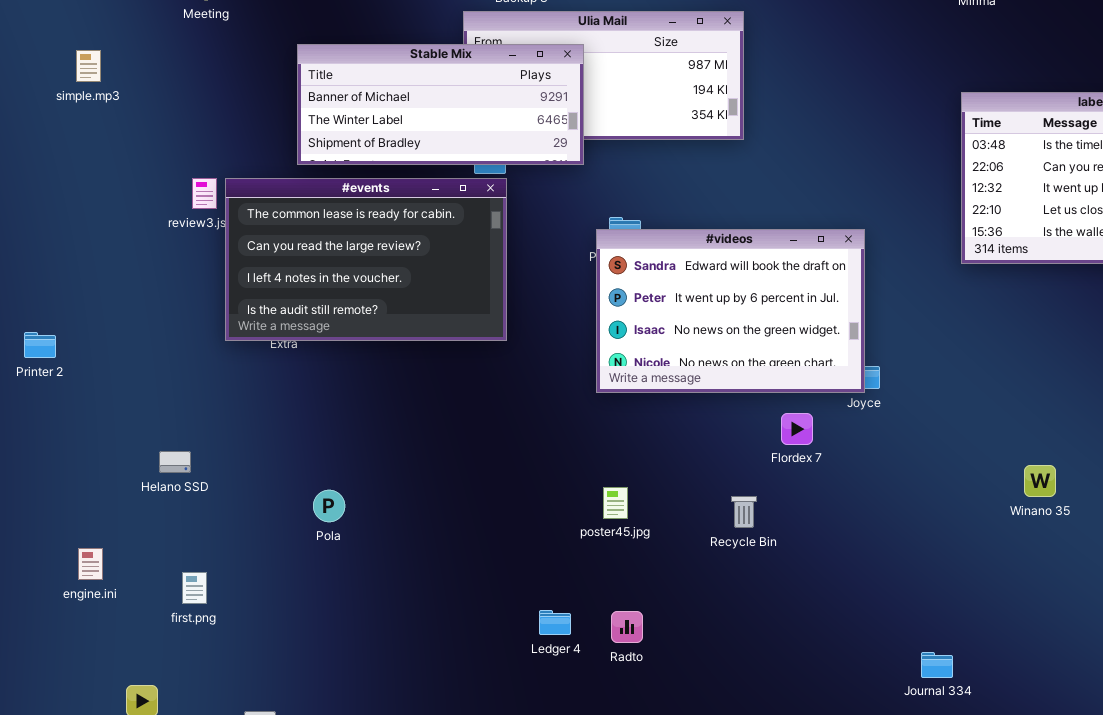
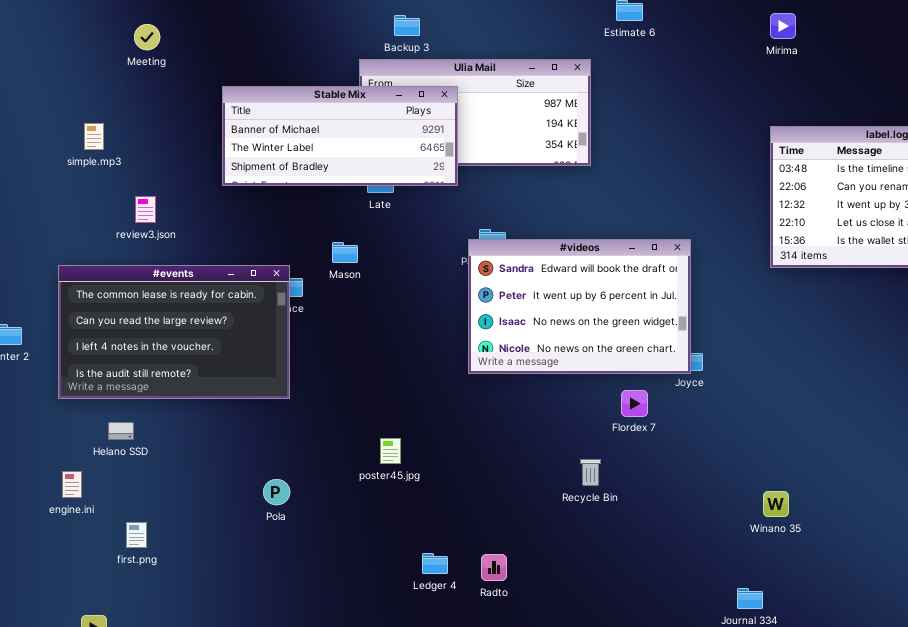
simple.mp3: [76,50,101,82] -> [84,123,104,150], moved
#events: [225,178,507,341] -> [58,265,290,399], moved
Winano 35: [1024,465,1056,497] -> [763,491,789,517], moved
poster45.jpg: [603,487,628,519] -> [380,438,401,464], moved
Pola: [313,490,345,522] -> [263,479,290,505], moved
engine.ini: [78,548,103,580] -> [62,471,82,498], moved

